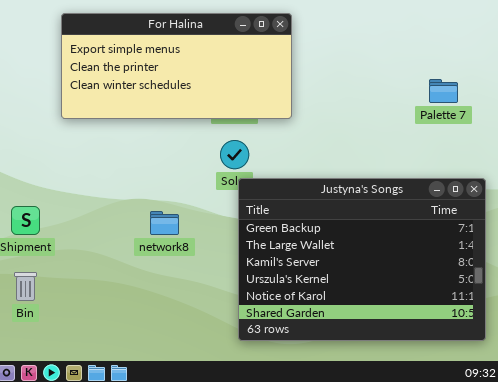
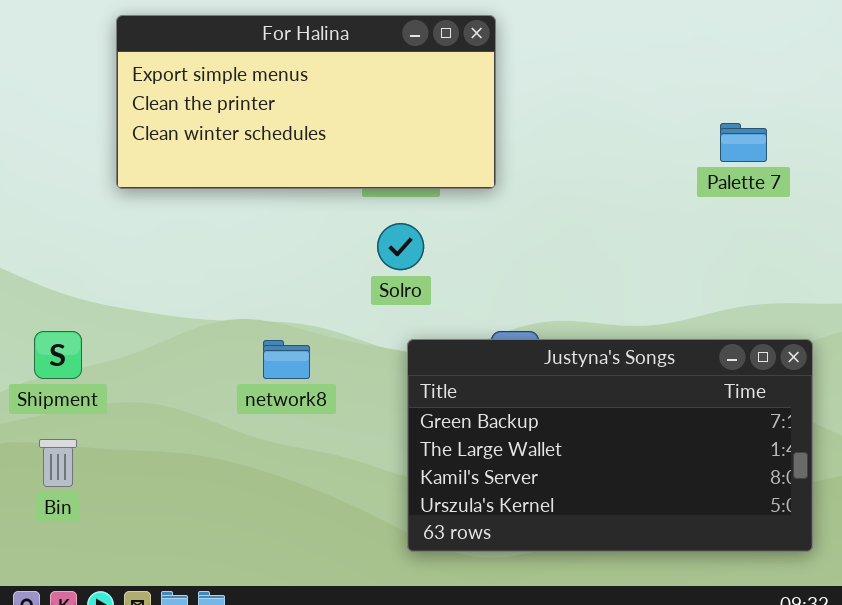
Justyna's Songs: [238,178,486,341] -> [407,339,813,552], resized

